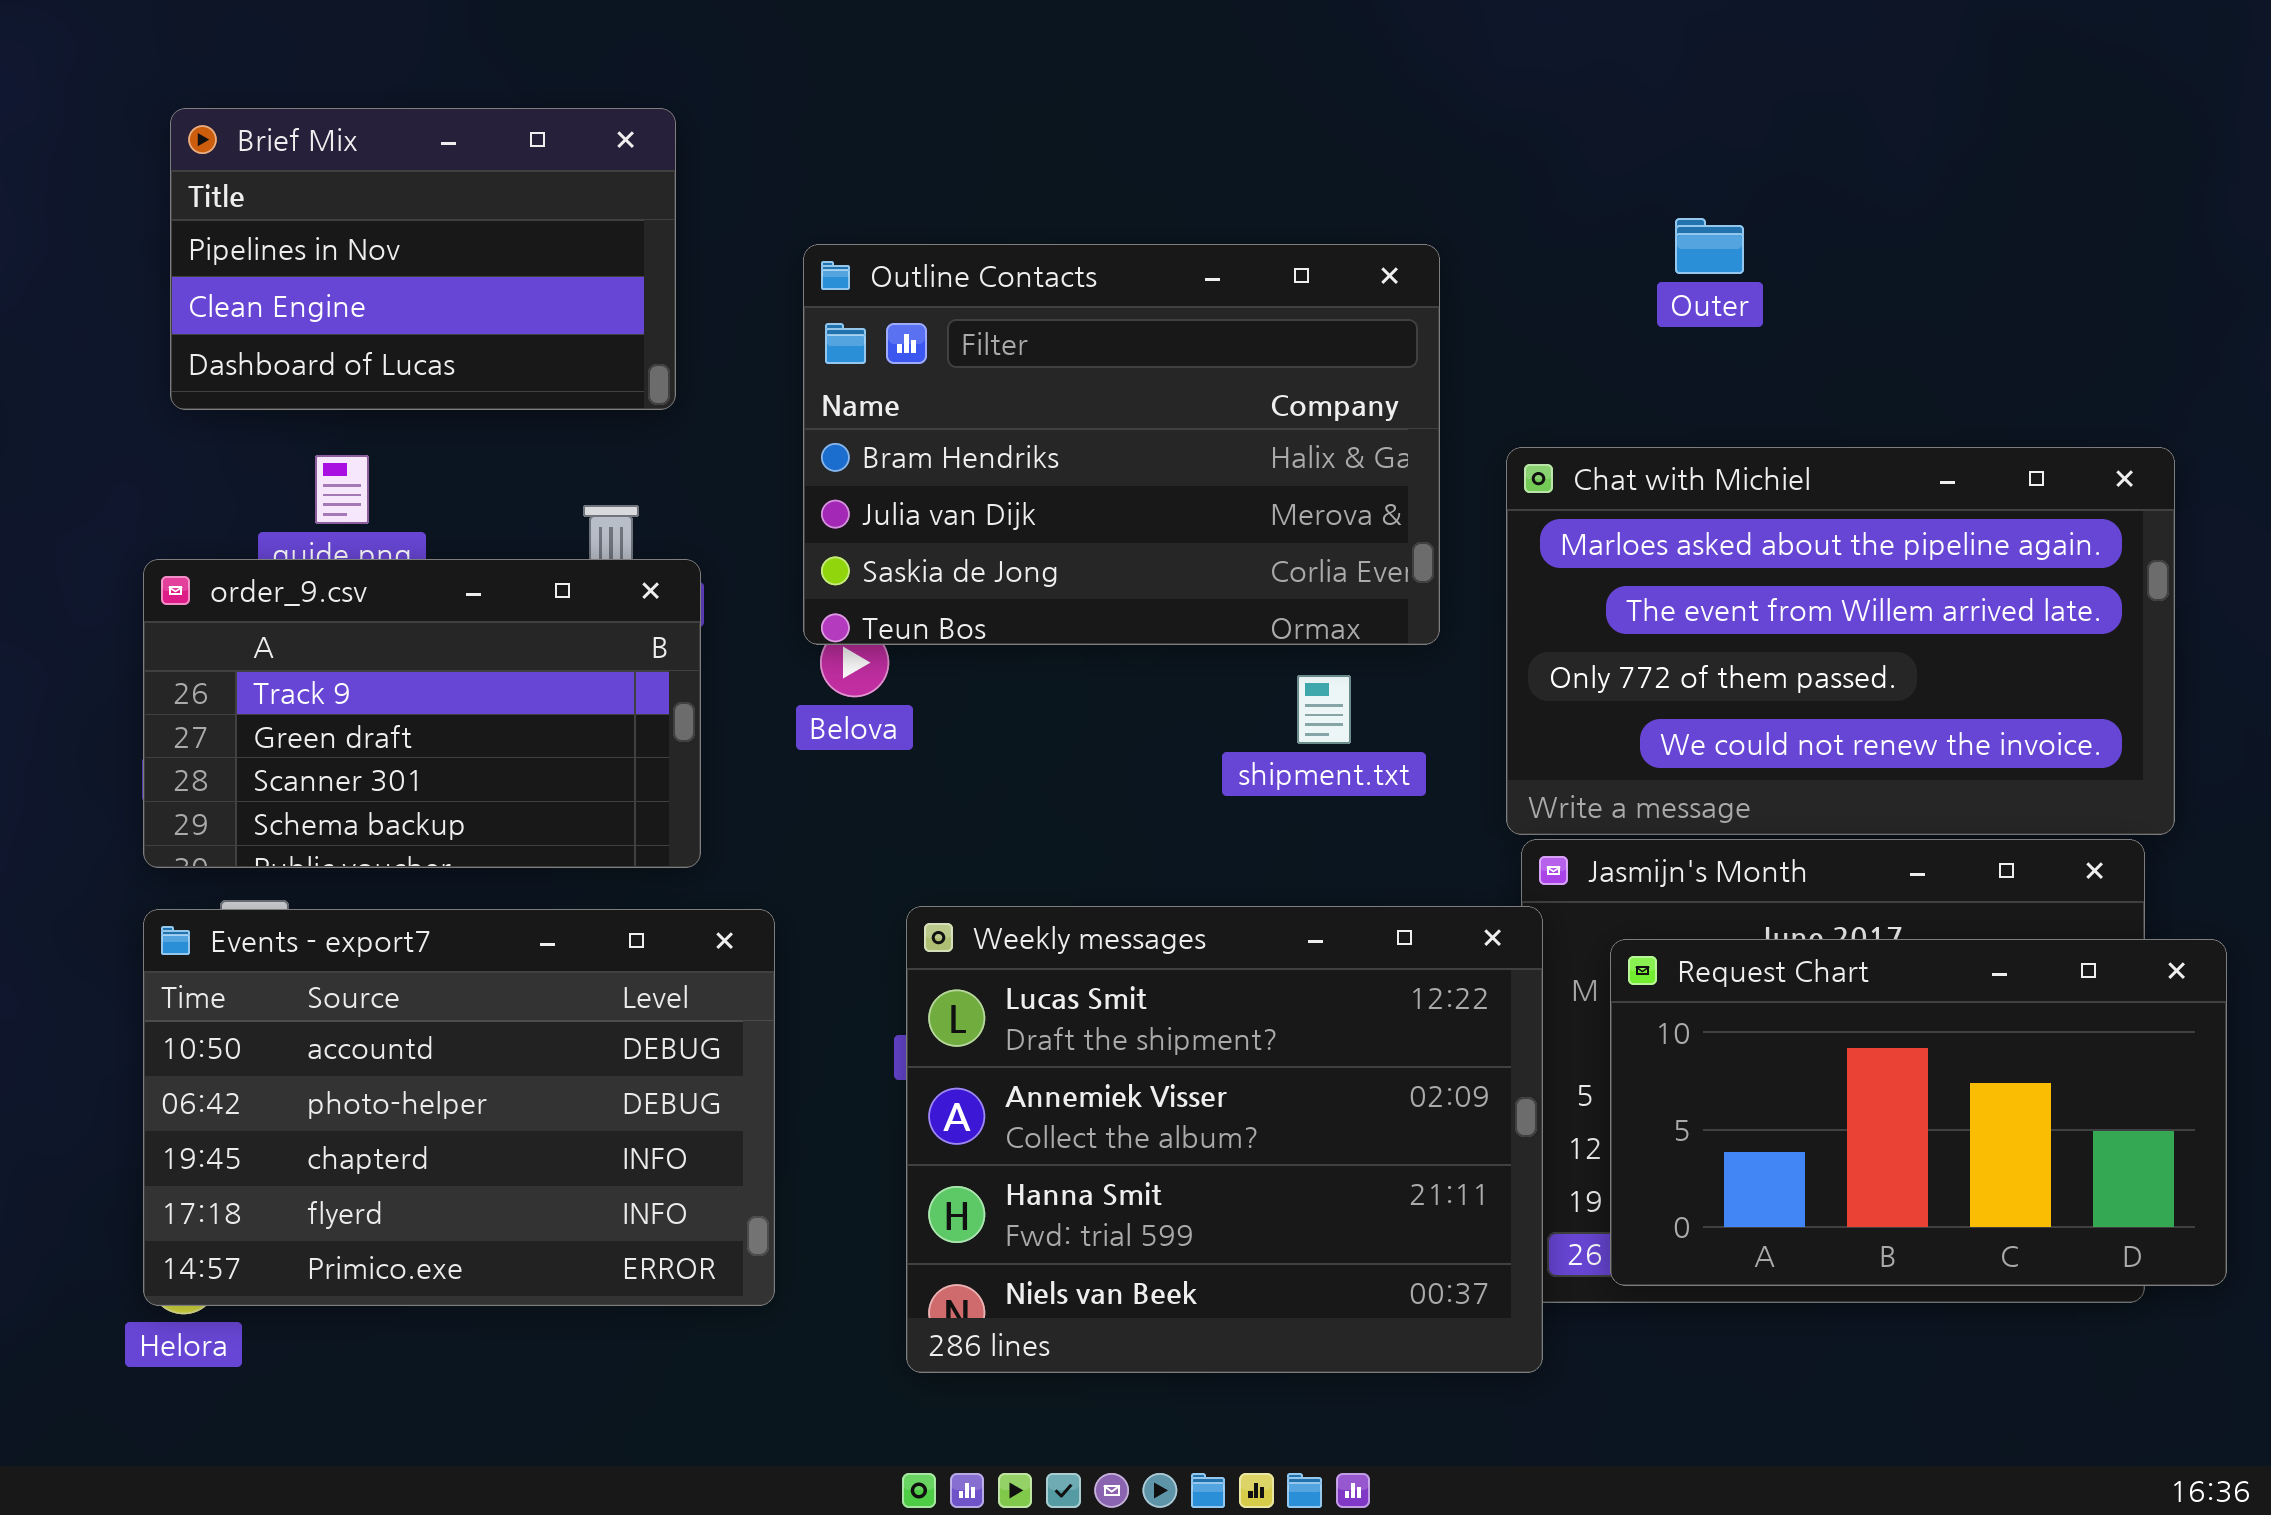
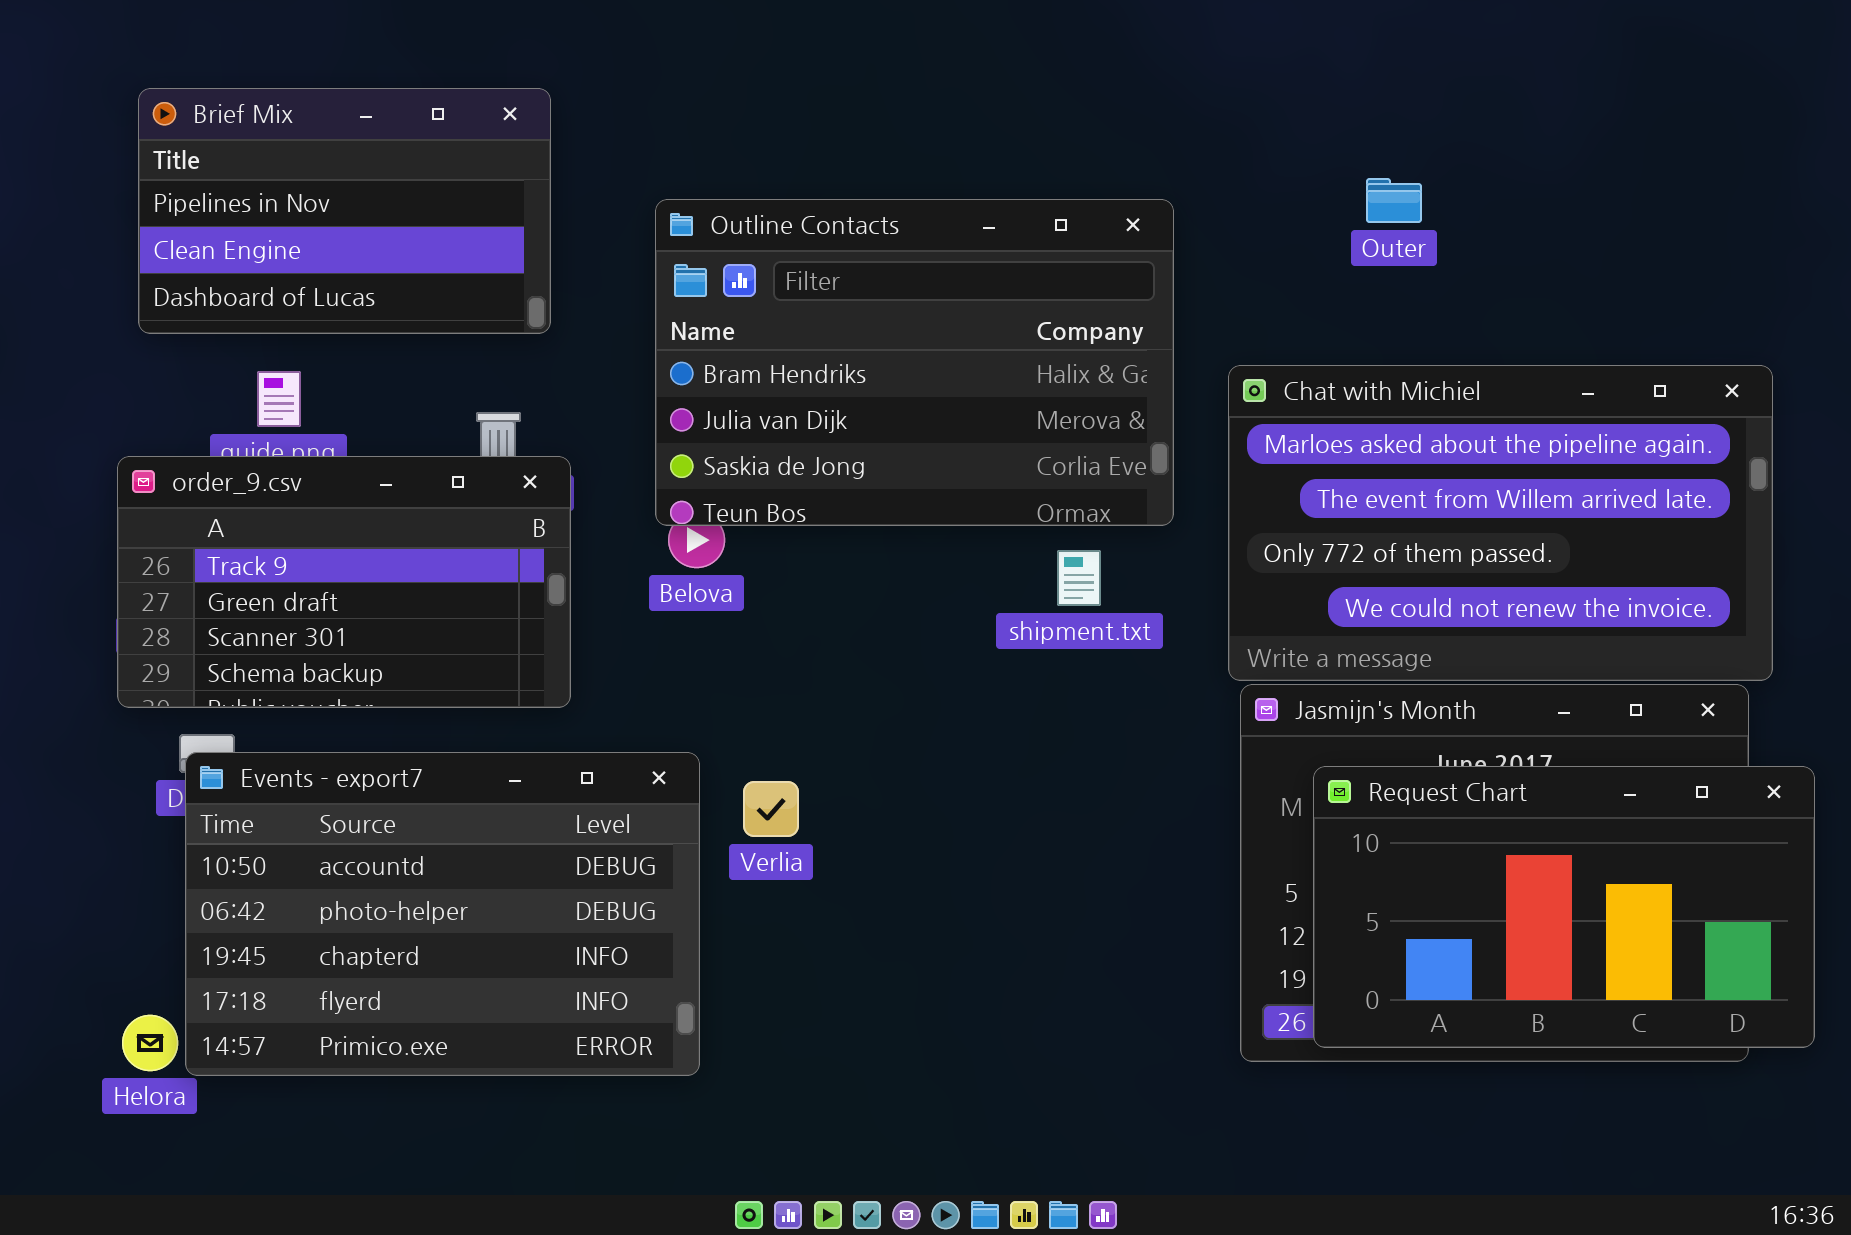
Weekly messages: [906,906,1543,1373] -> none, closed
Events - export7: [143,909,775,1306] -> [185,752,700,1076], moved

